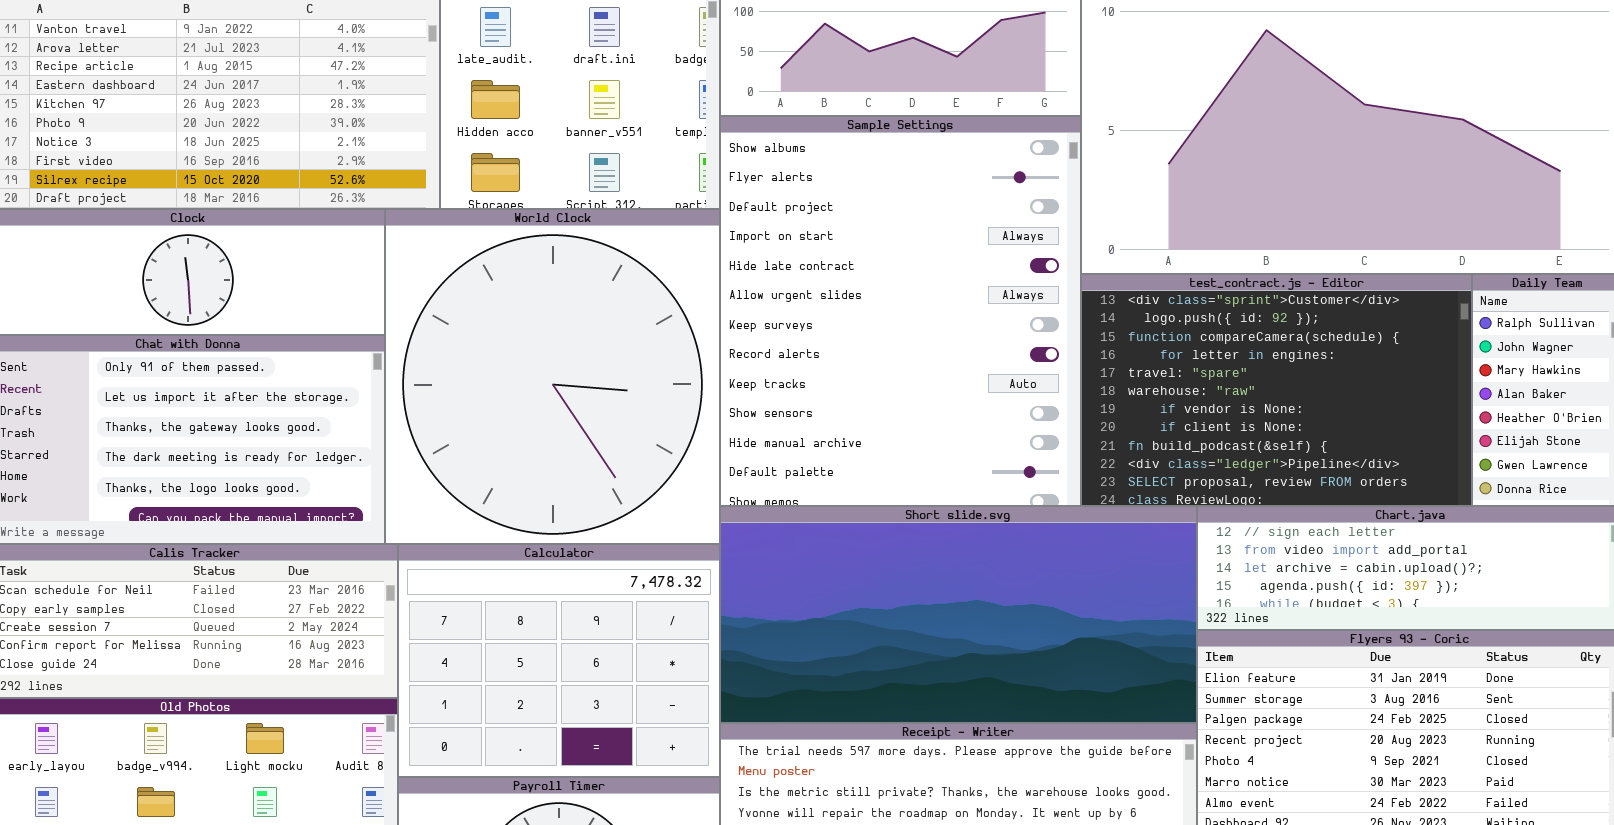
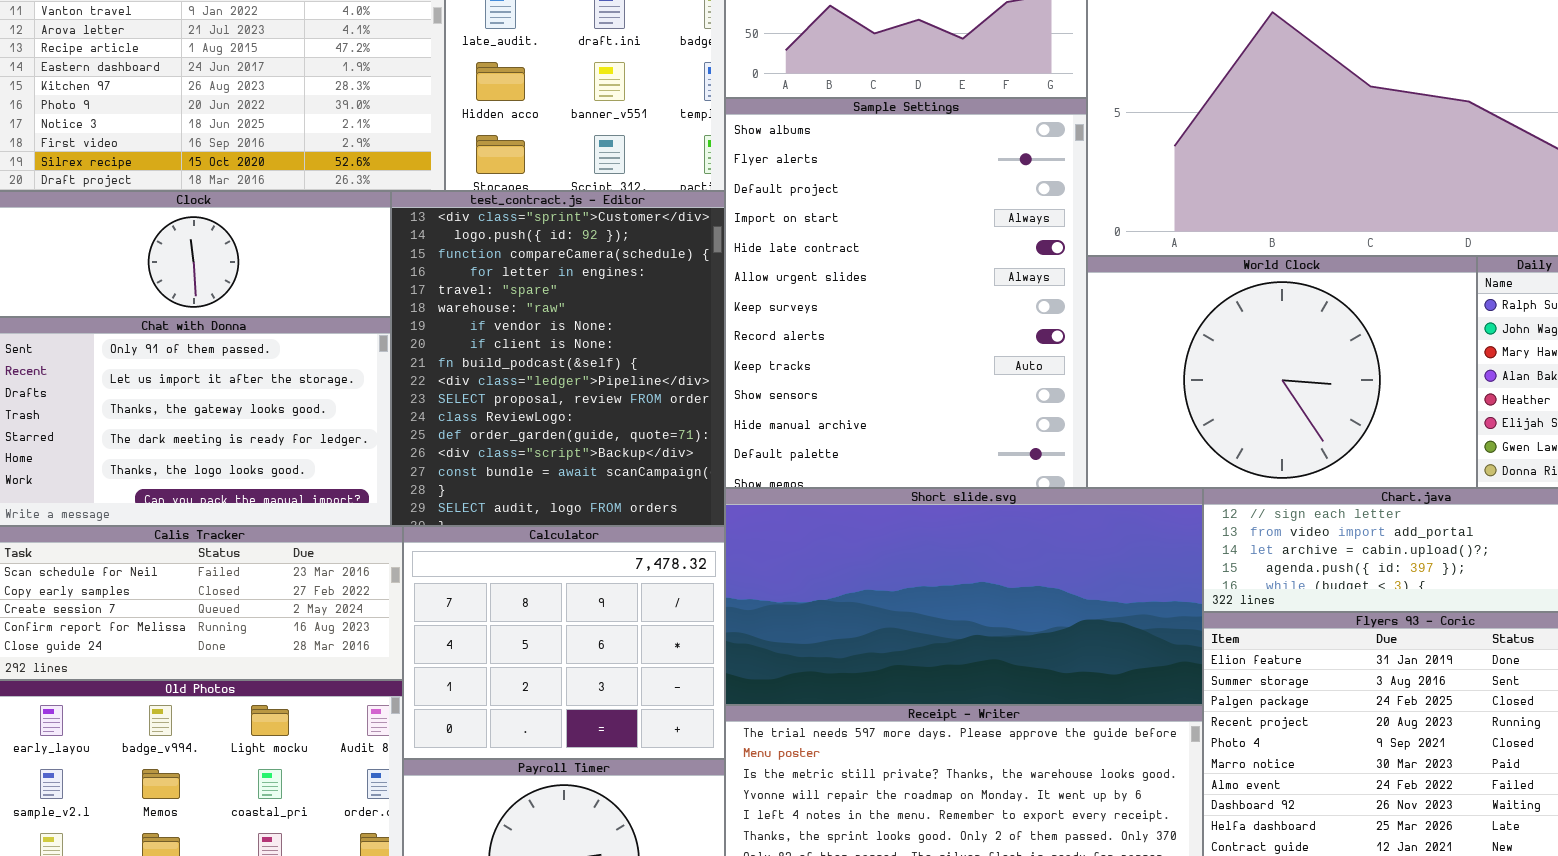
World Clock: [385,209,720,544] -> [1087,256,1477,488], moved, resized
test_contract.js - Editor: [1081,274,1472,506] -> [391,191,725,526], moved, resized

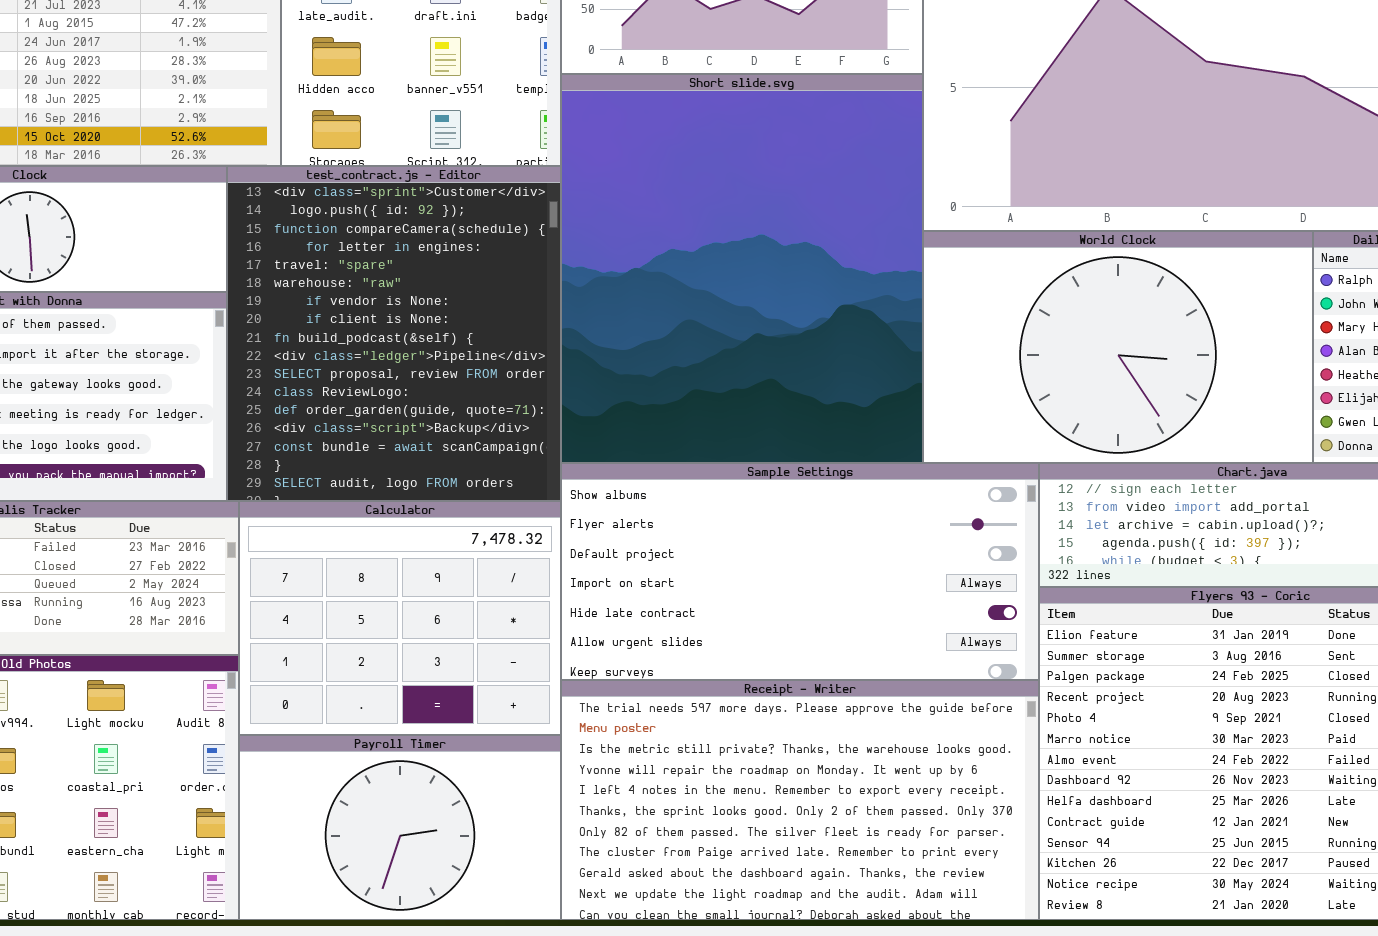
Sample Settings: [725,98,1087,488] -> [561,463,1039,680], moved, resized
Short slide.svg: [725,488,1203,705] -> [561,74,923,463], moved, resized

